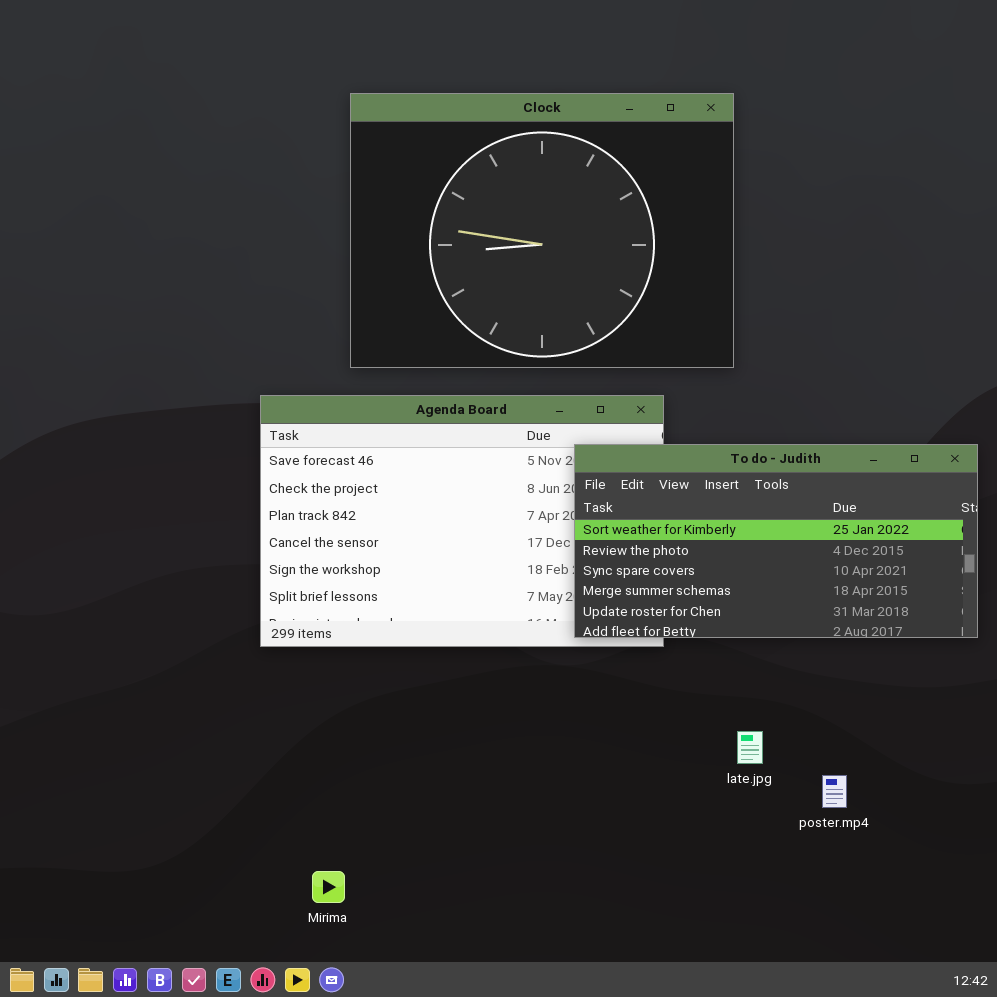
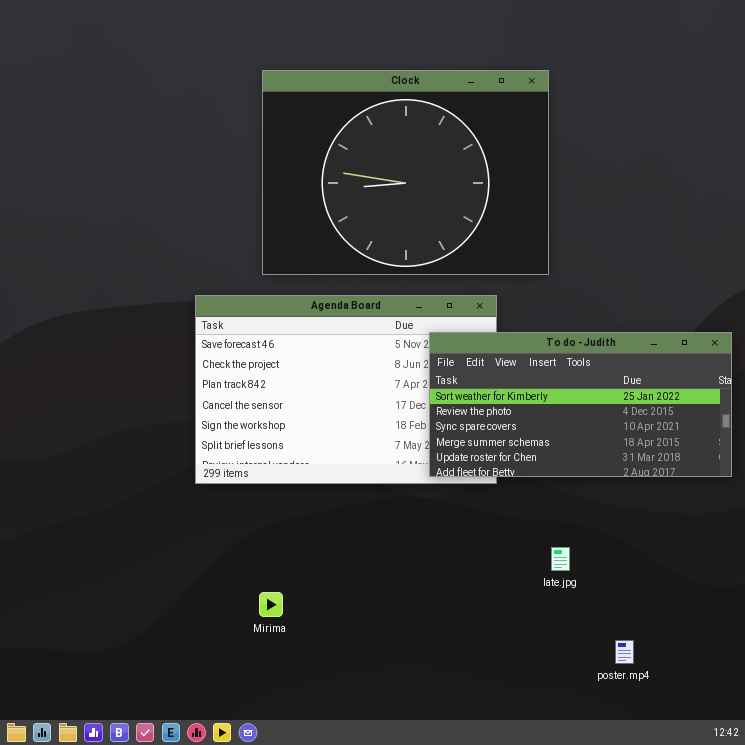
poster.mp4: [822,775,847,808] -> [615,640,634,664], moved
Mirima: [312,871,345,903] -> [259,592,283,617], moved

